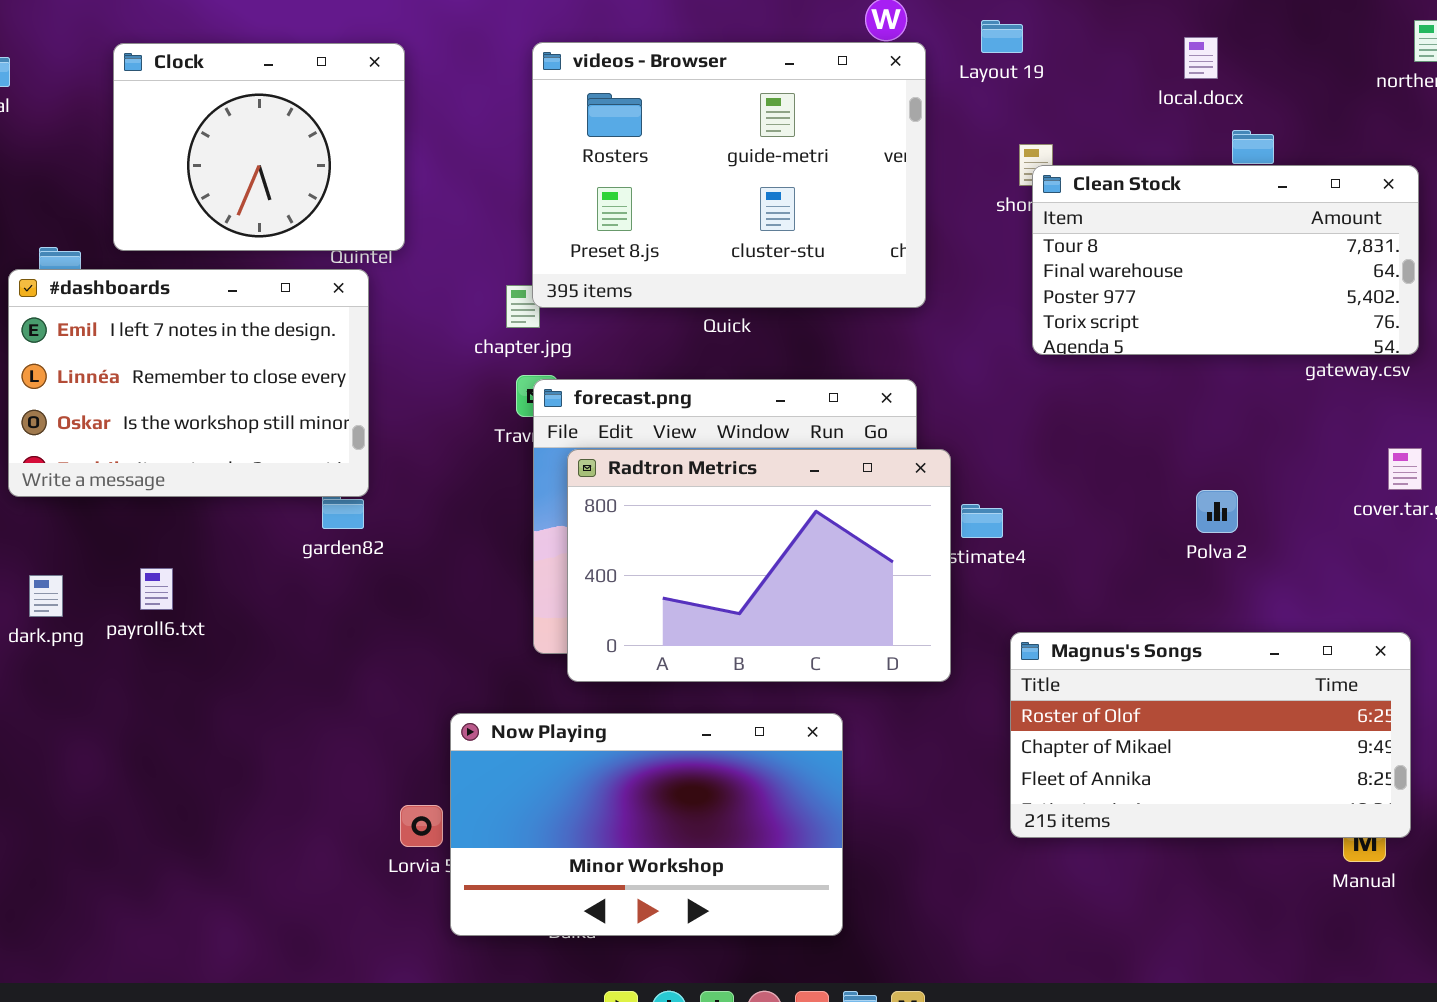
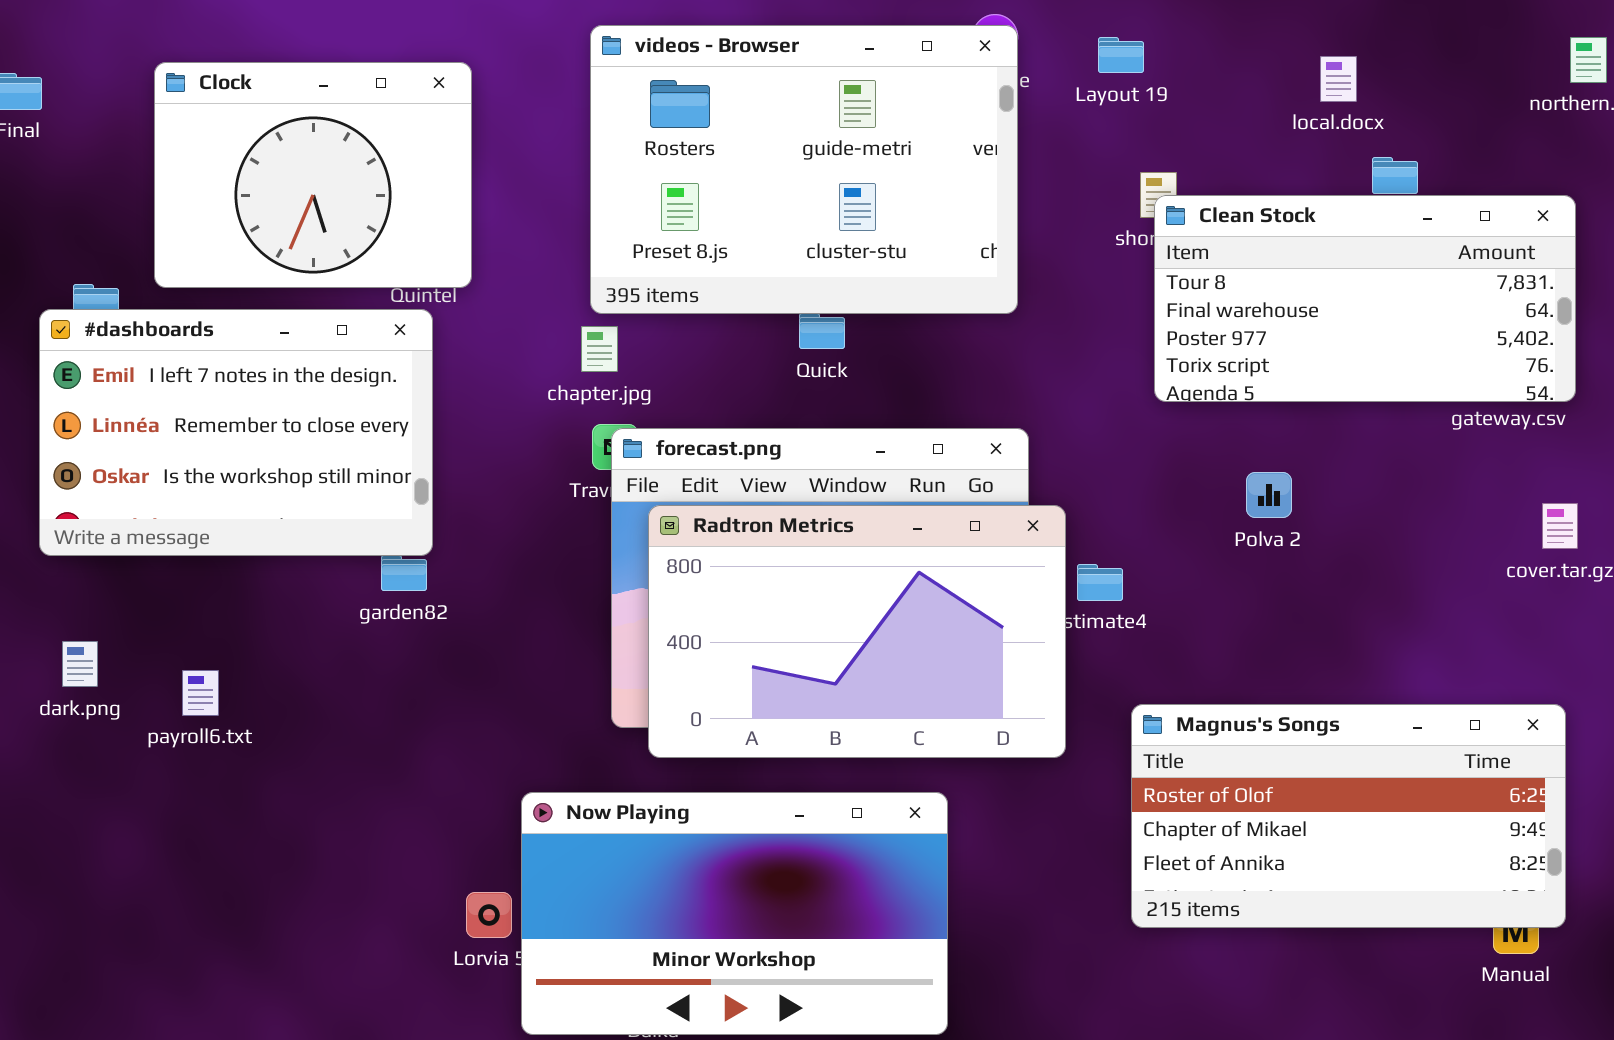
videos - Browser: [532,42,926,308] -> [590,25,1018,314], moved
Polva 2: [1196,490,1238,533] -> [1246,472,1292,518], moved
payroll6.txt: [140,568,173,610] -> [182,670,219,716], moved

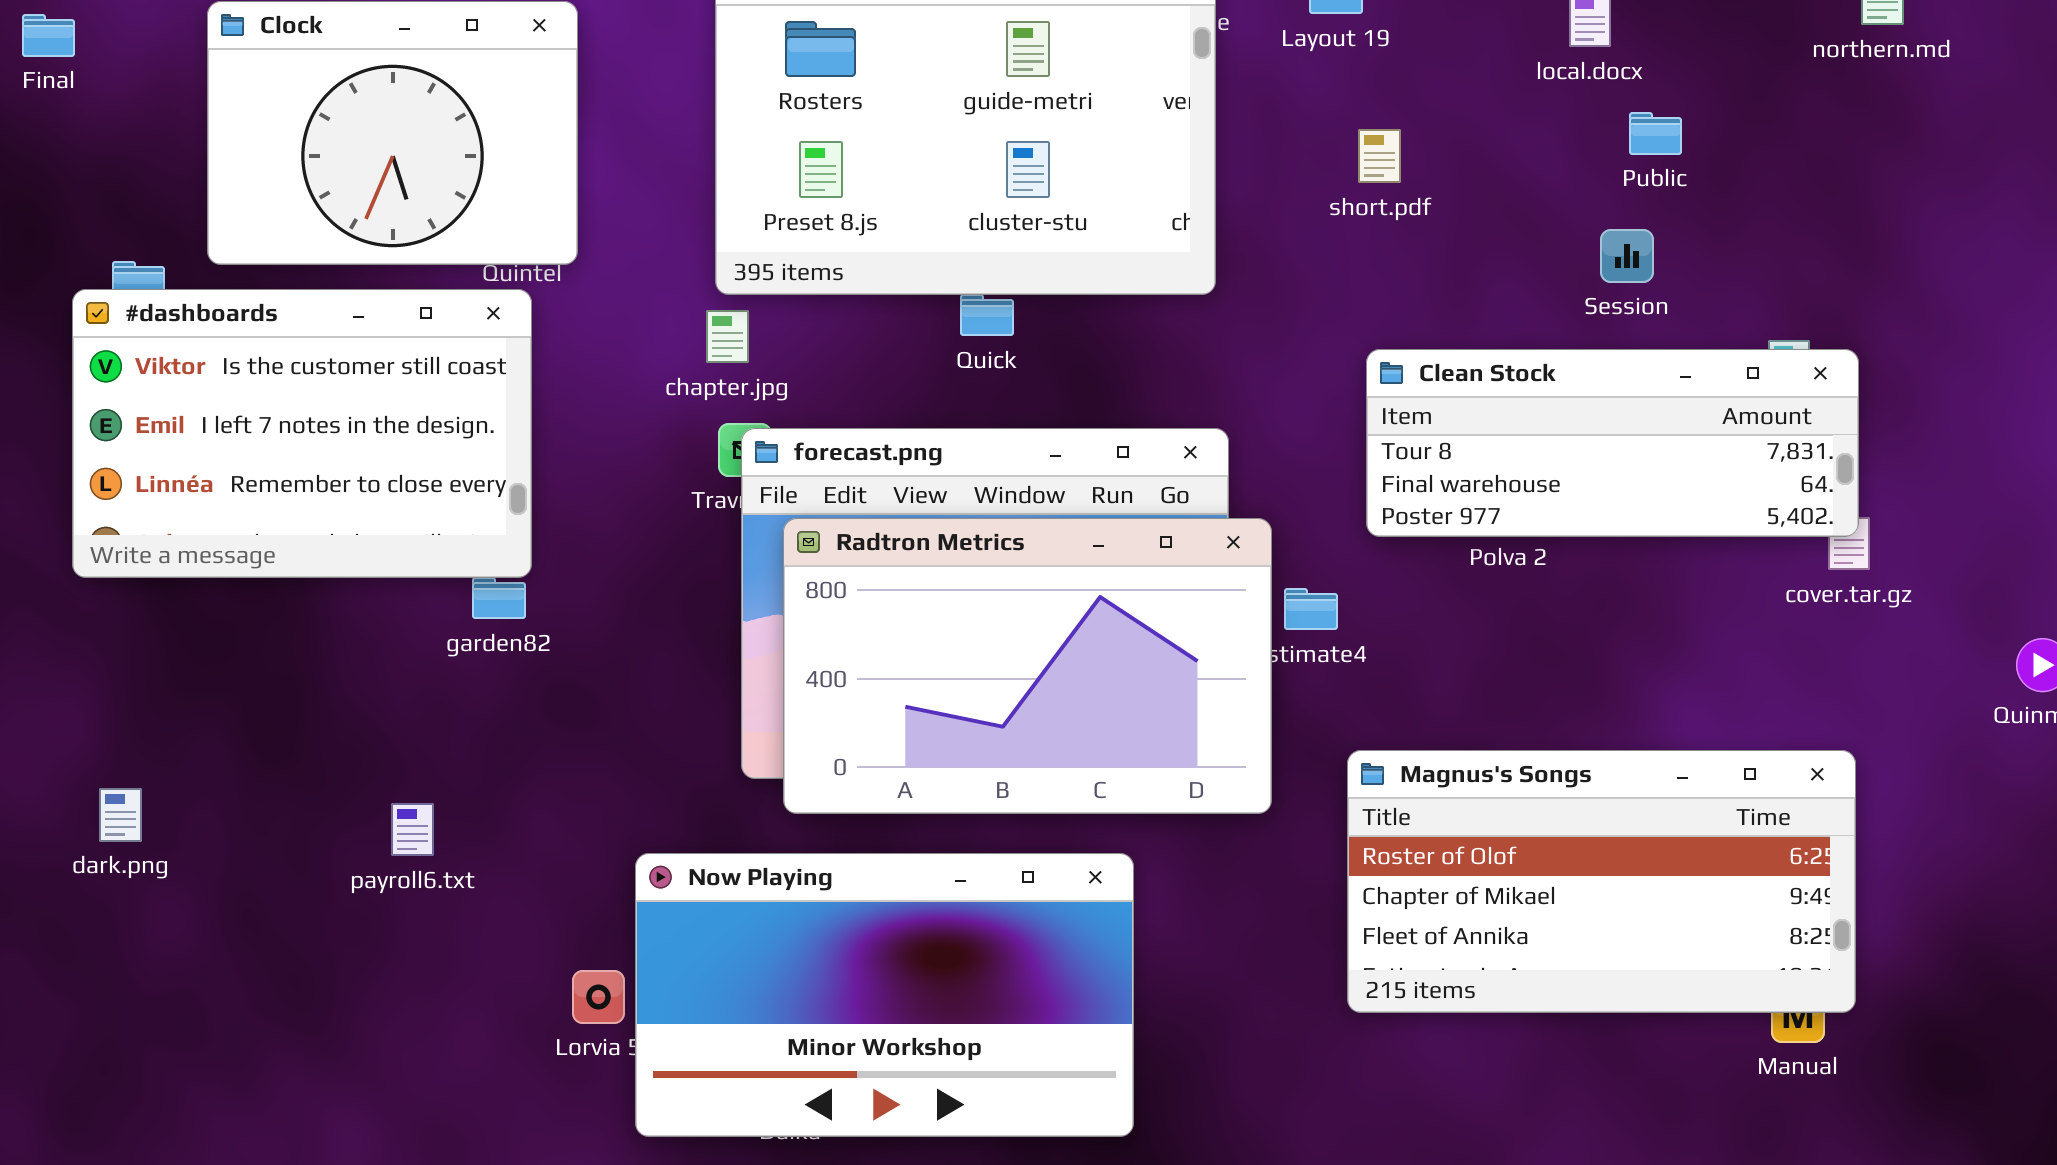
Clean Stock: [1154,195,1576,402] -> [1366,349,1859,537], moved, resized
#dashboards: [39,309,433,556] -> [72,289,532,578], scrolled up 1 row
dark.png: [62,641,98,687] -> [99,788,142,842], moved
payroll6.txt: [182,670,219,716] -> [391,803,434,856], moved

